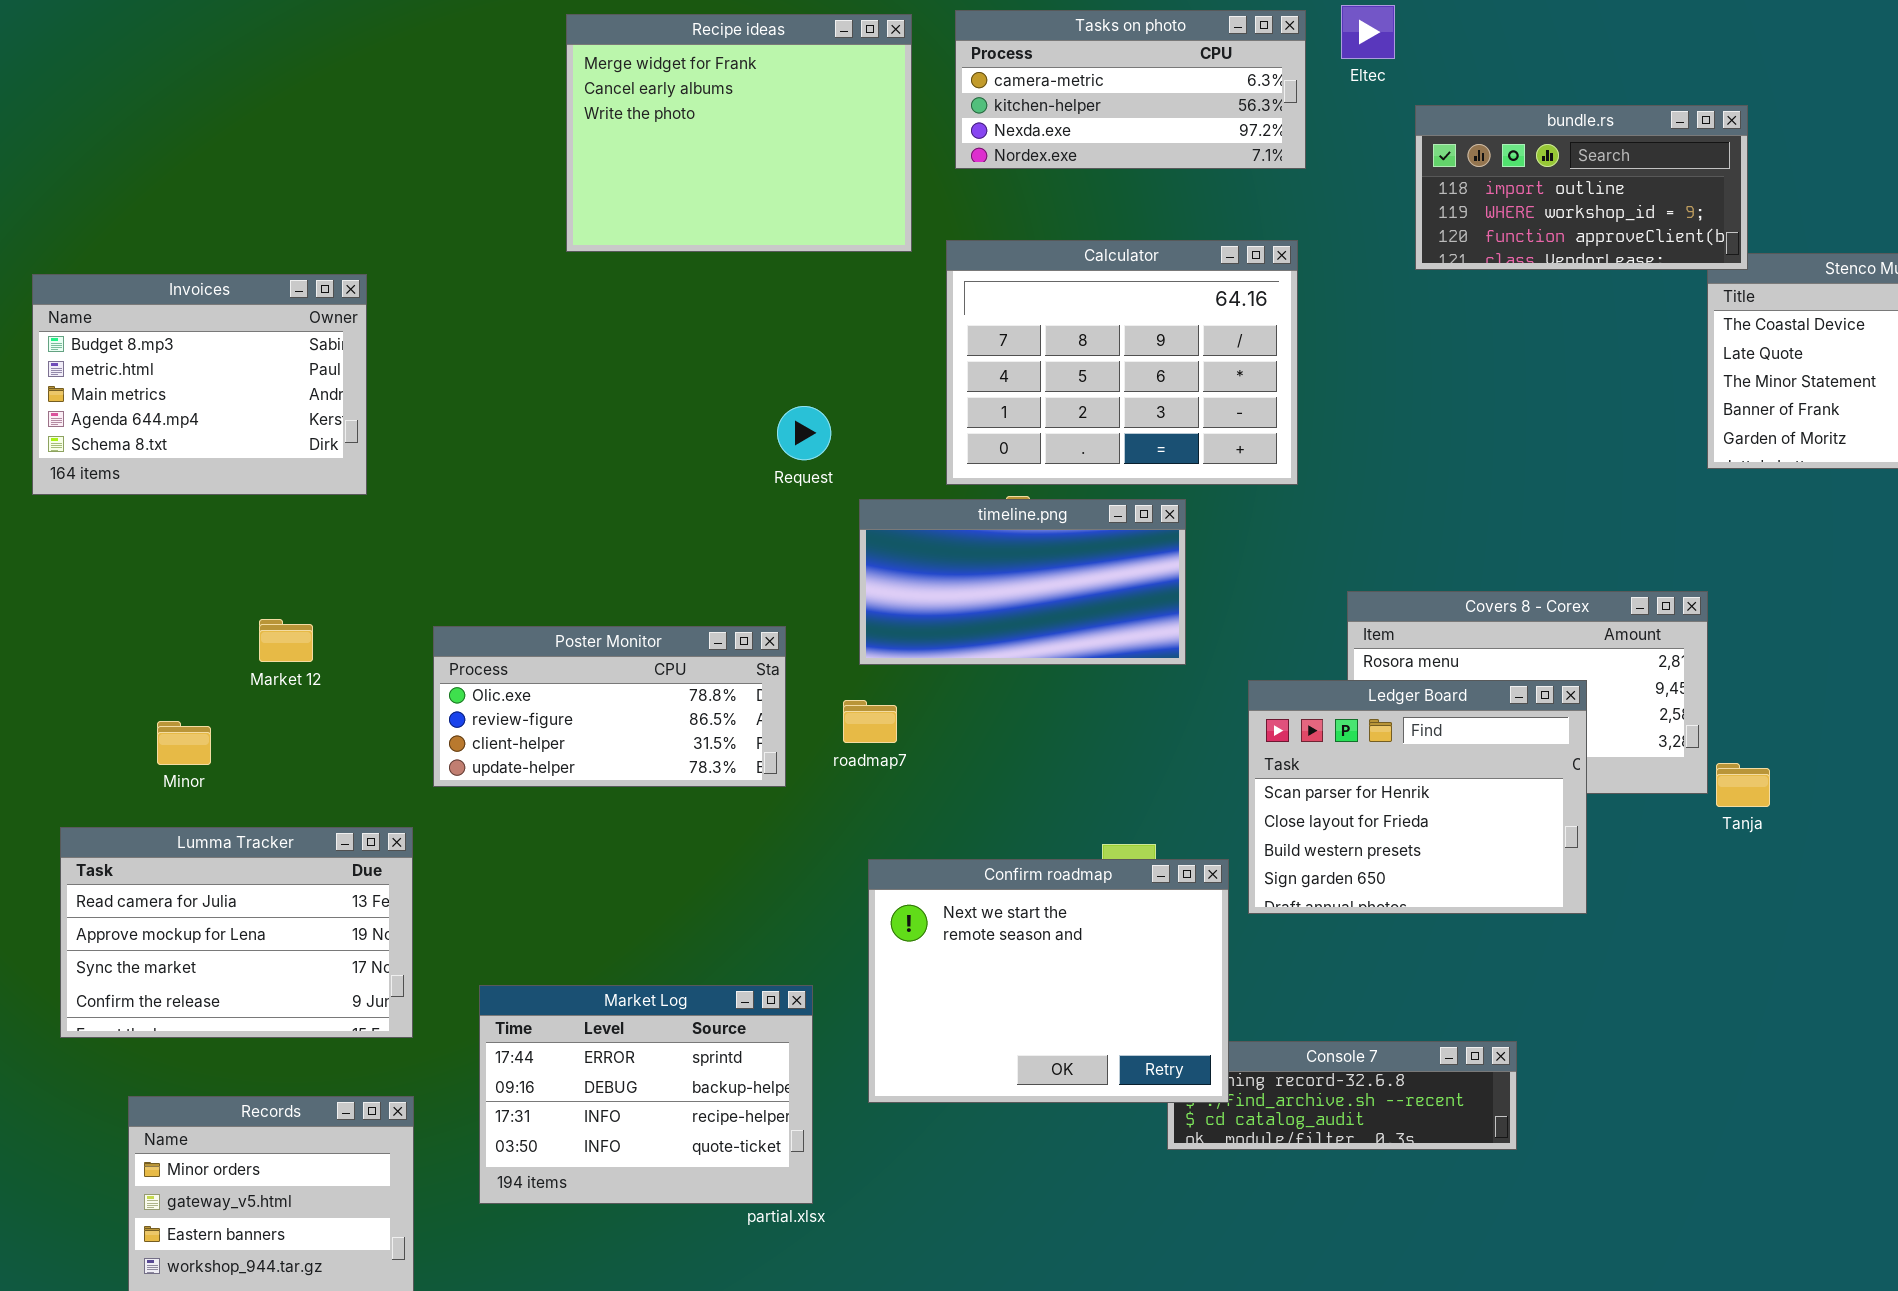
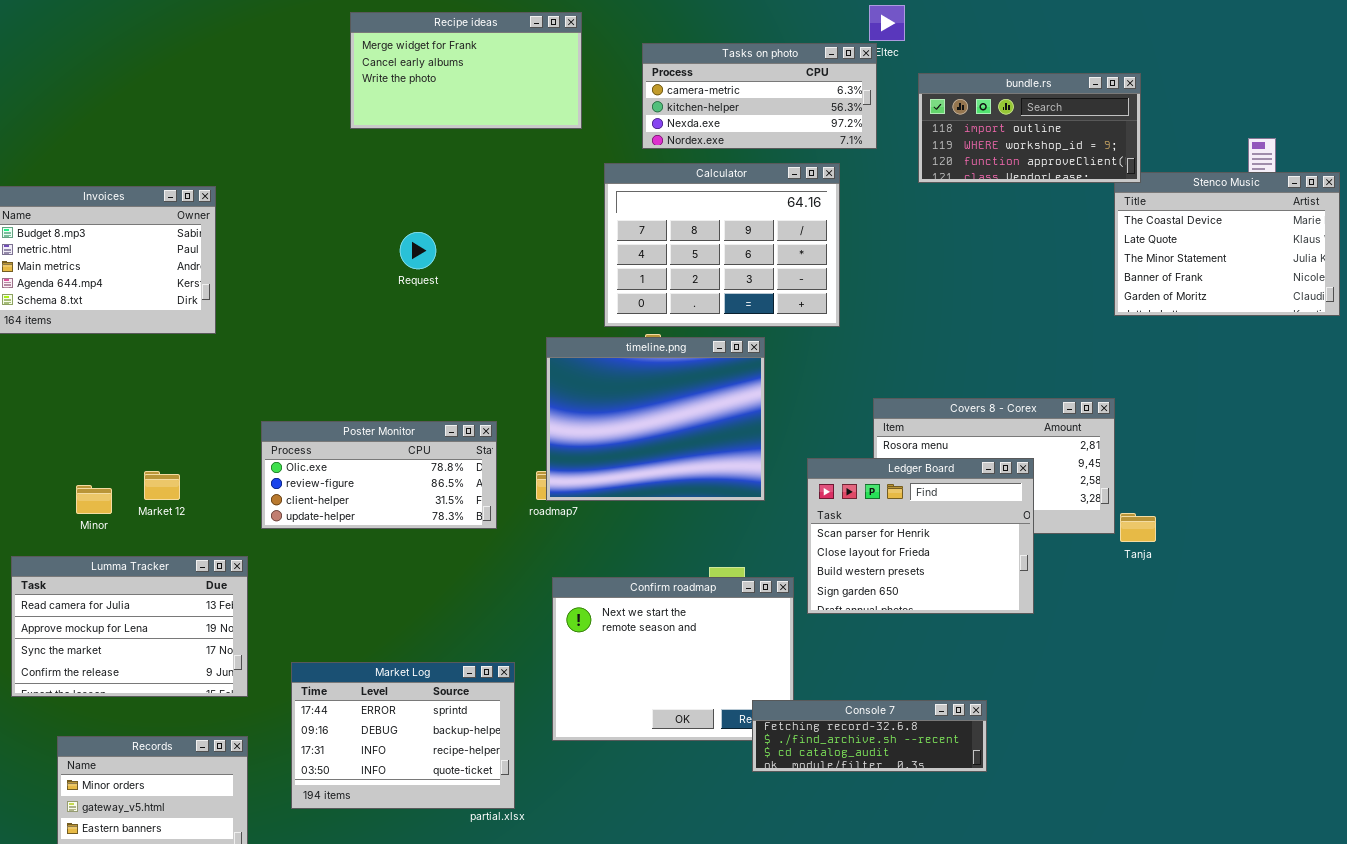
Tasks on photo: [955,10,1306,169] -> [642,43,877,149], moved
Recipe ideas: [566,14,912,252] -> [350,12,582,129], resized
Request: [777,406,831,460] -> [400,232,436,269], moved
timeline.png: [859,499,1186,665] -> [546,337,765,501], resized
Market 12: [259,619,313,662] -> [144,471,180,500], moved
Console 7: [1167,1041,1517,1150] -> [752,700,987,772], raised

